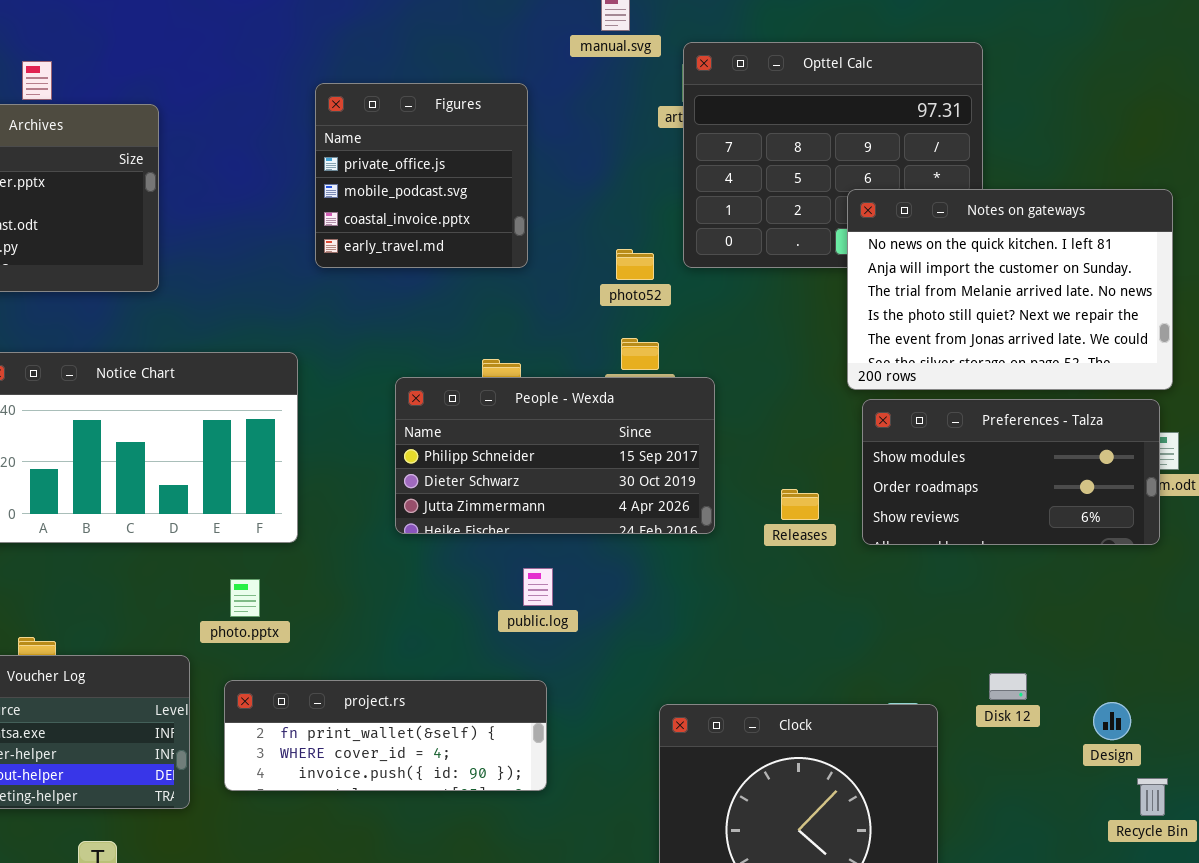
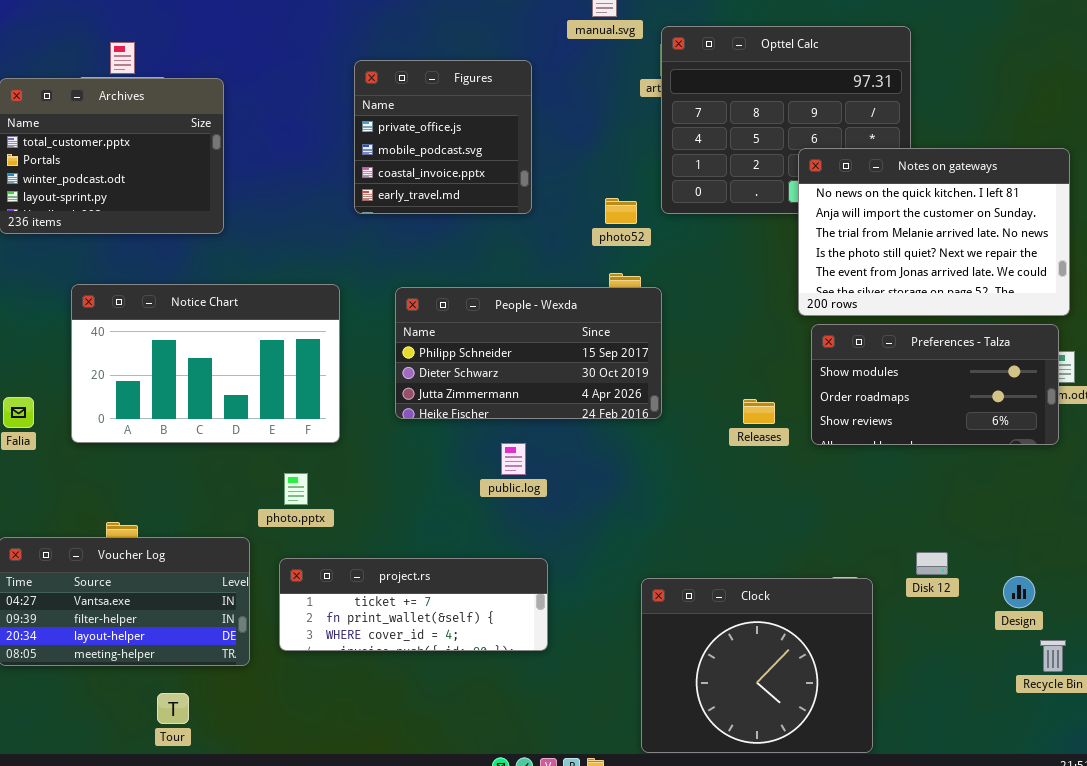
People - Wexda: [395,377,715,534] -> [395,287,662,419], moved
public.log: [523,568,553,606] -> [501,443,526,475], moved
project.rs: [224,680,547,791] -> [279,558,548,651], scrolled up 1 row

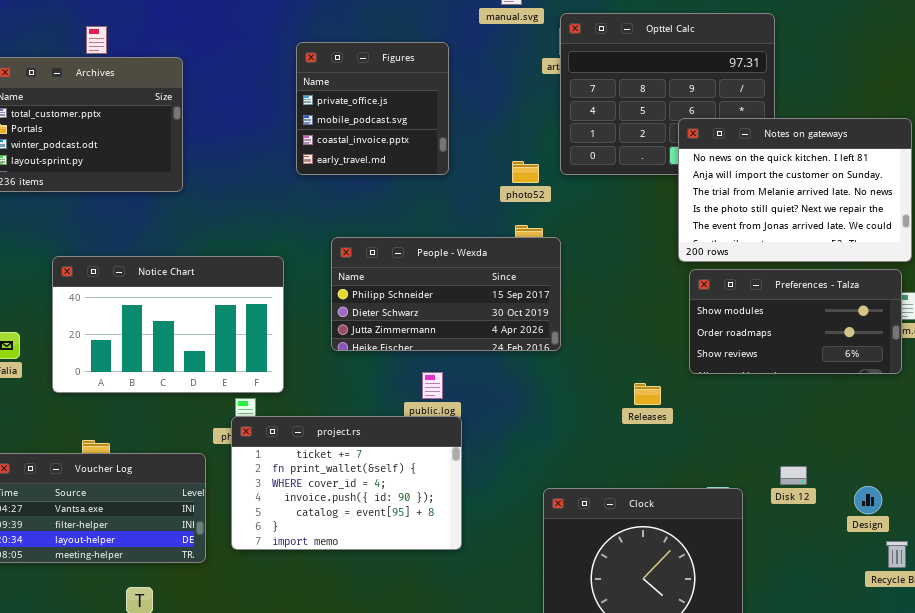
Notice Chart: [71,284,340,443] -> [52,256,284,393], moved
Releases: [743,399,775,424] -> [634,383,661,405], moved
project.rs: [279,558,548,651] -> [231,416,462,550], resized

